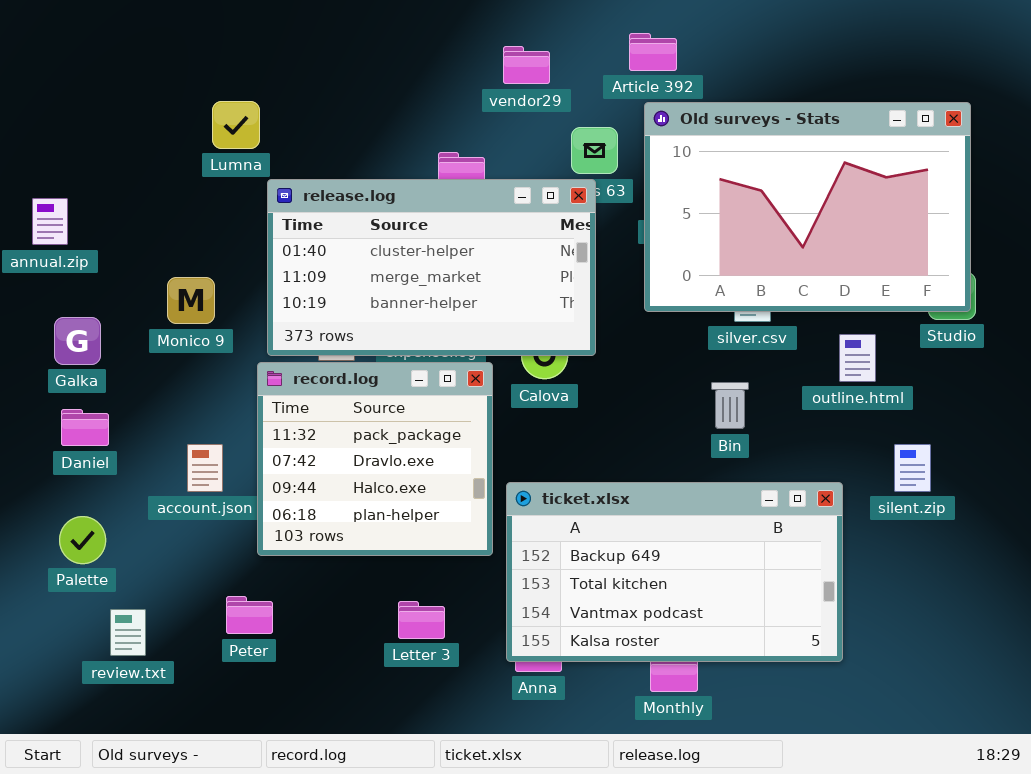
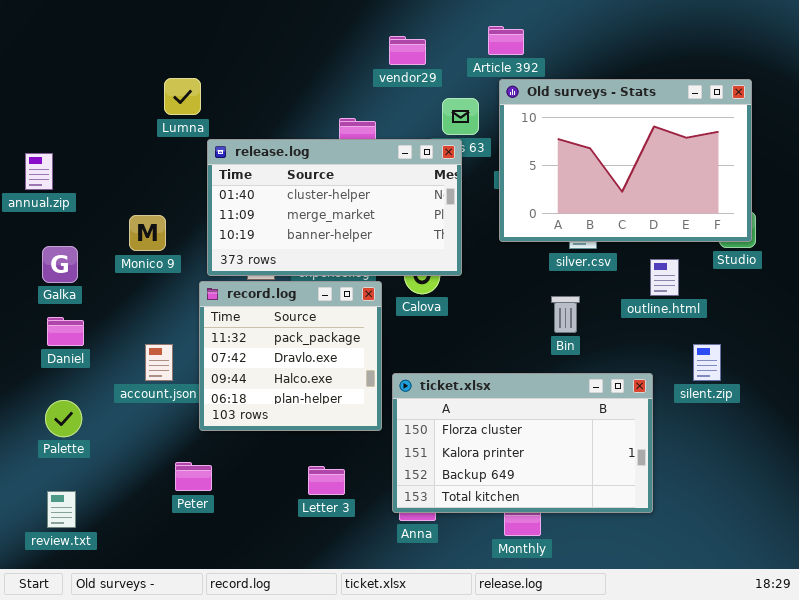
ticket.xlsx: [506,482,843,662] -> [392,373,653,513], scrolled up 2 rows
review.txt: [110,609,146,656] -> [47,491,76,528], moved

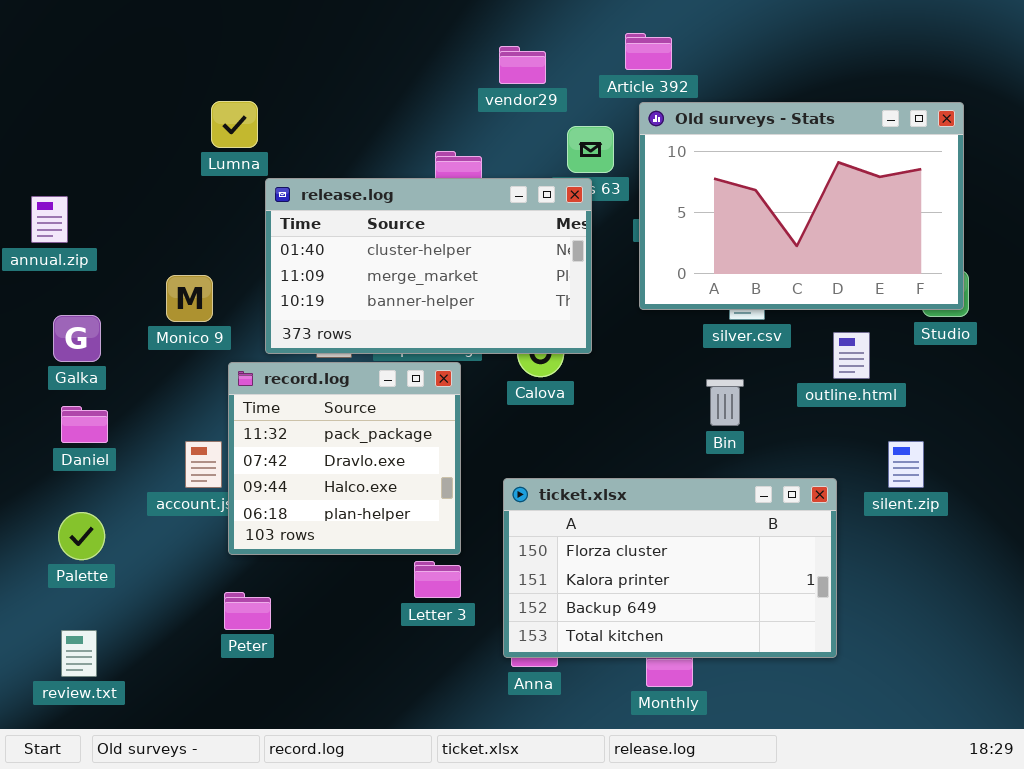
record.log: [199,281,382,431] -> [228,362,461,555], moved
Letter 3: [308,466,345,495] -> [414,561,461,598], moved

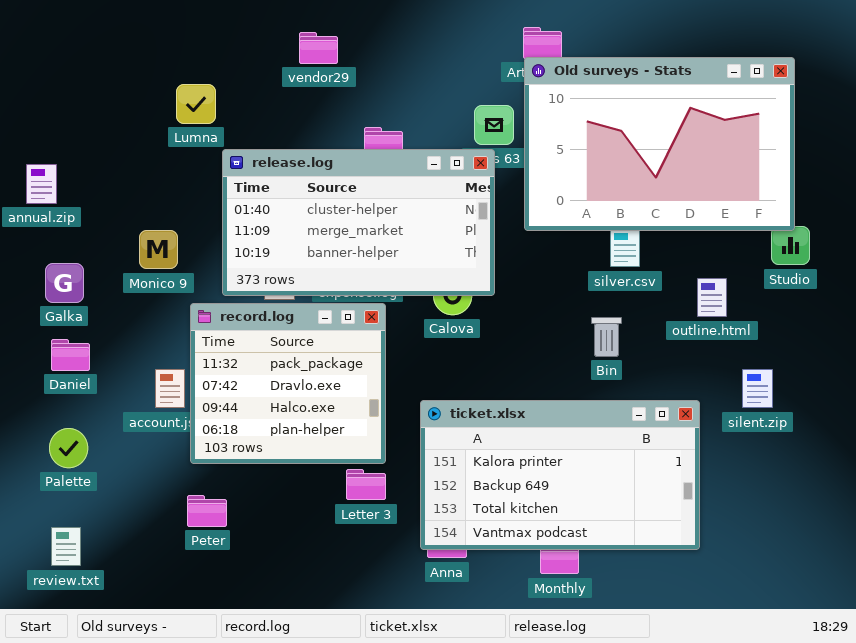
vendor29: [499,46,546,84] -> [299,32,338,64], moved
Old surveys - Stats: [639,102,964,310] -> [524,57,795,231], moved
ticket.xlsx: [503,478,837,658] -> [420,400,700,550], scrolled down 1 row

